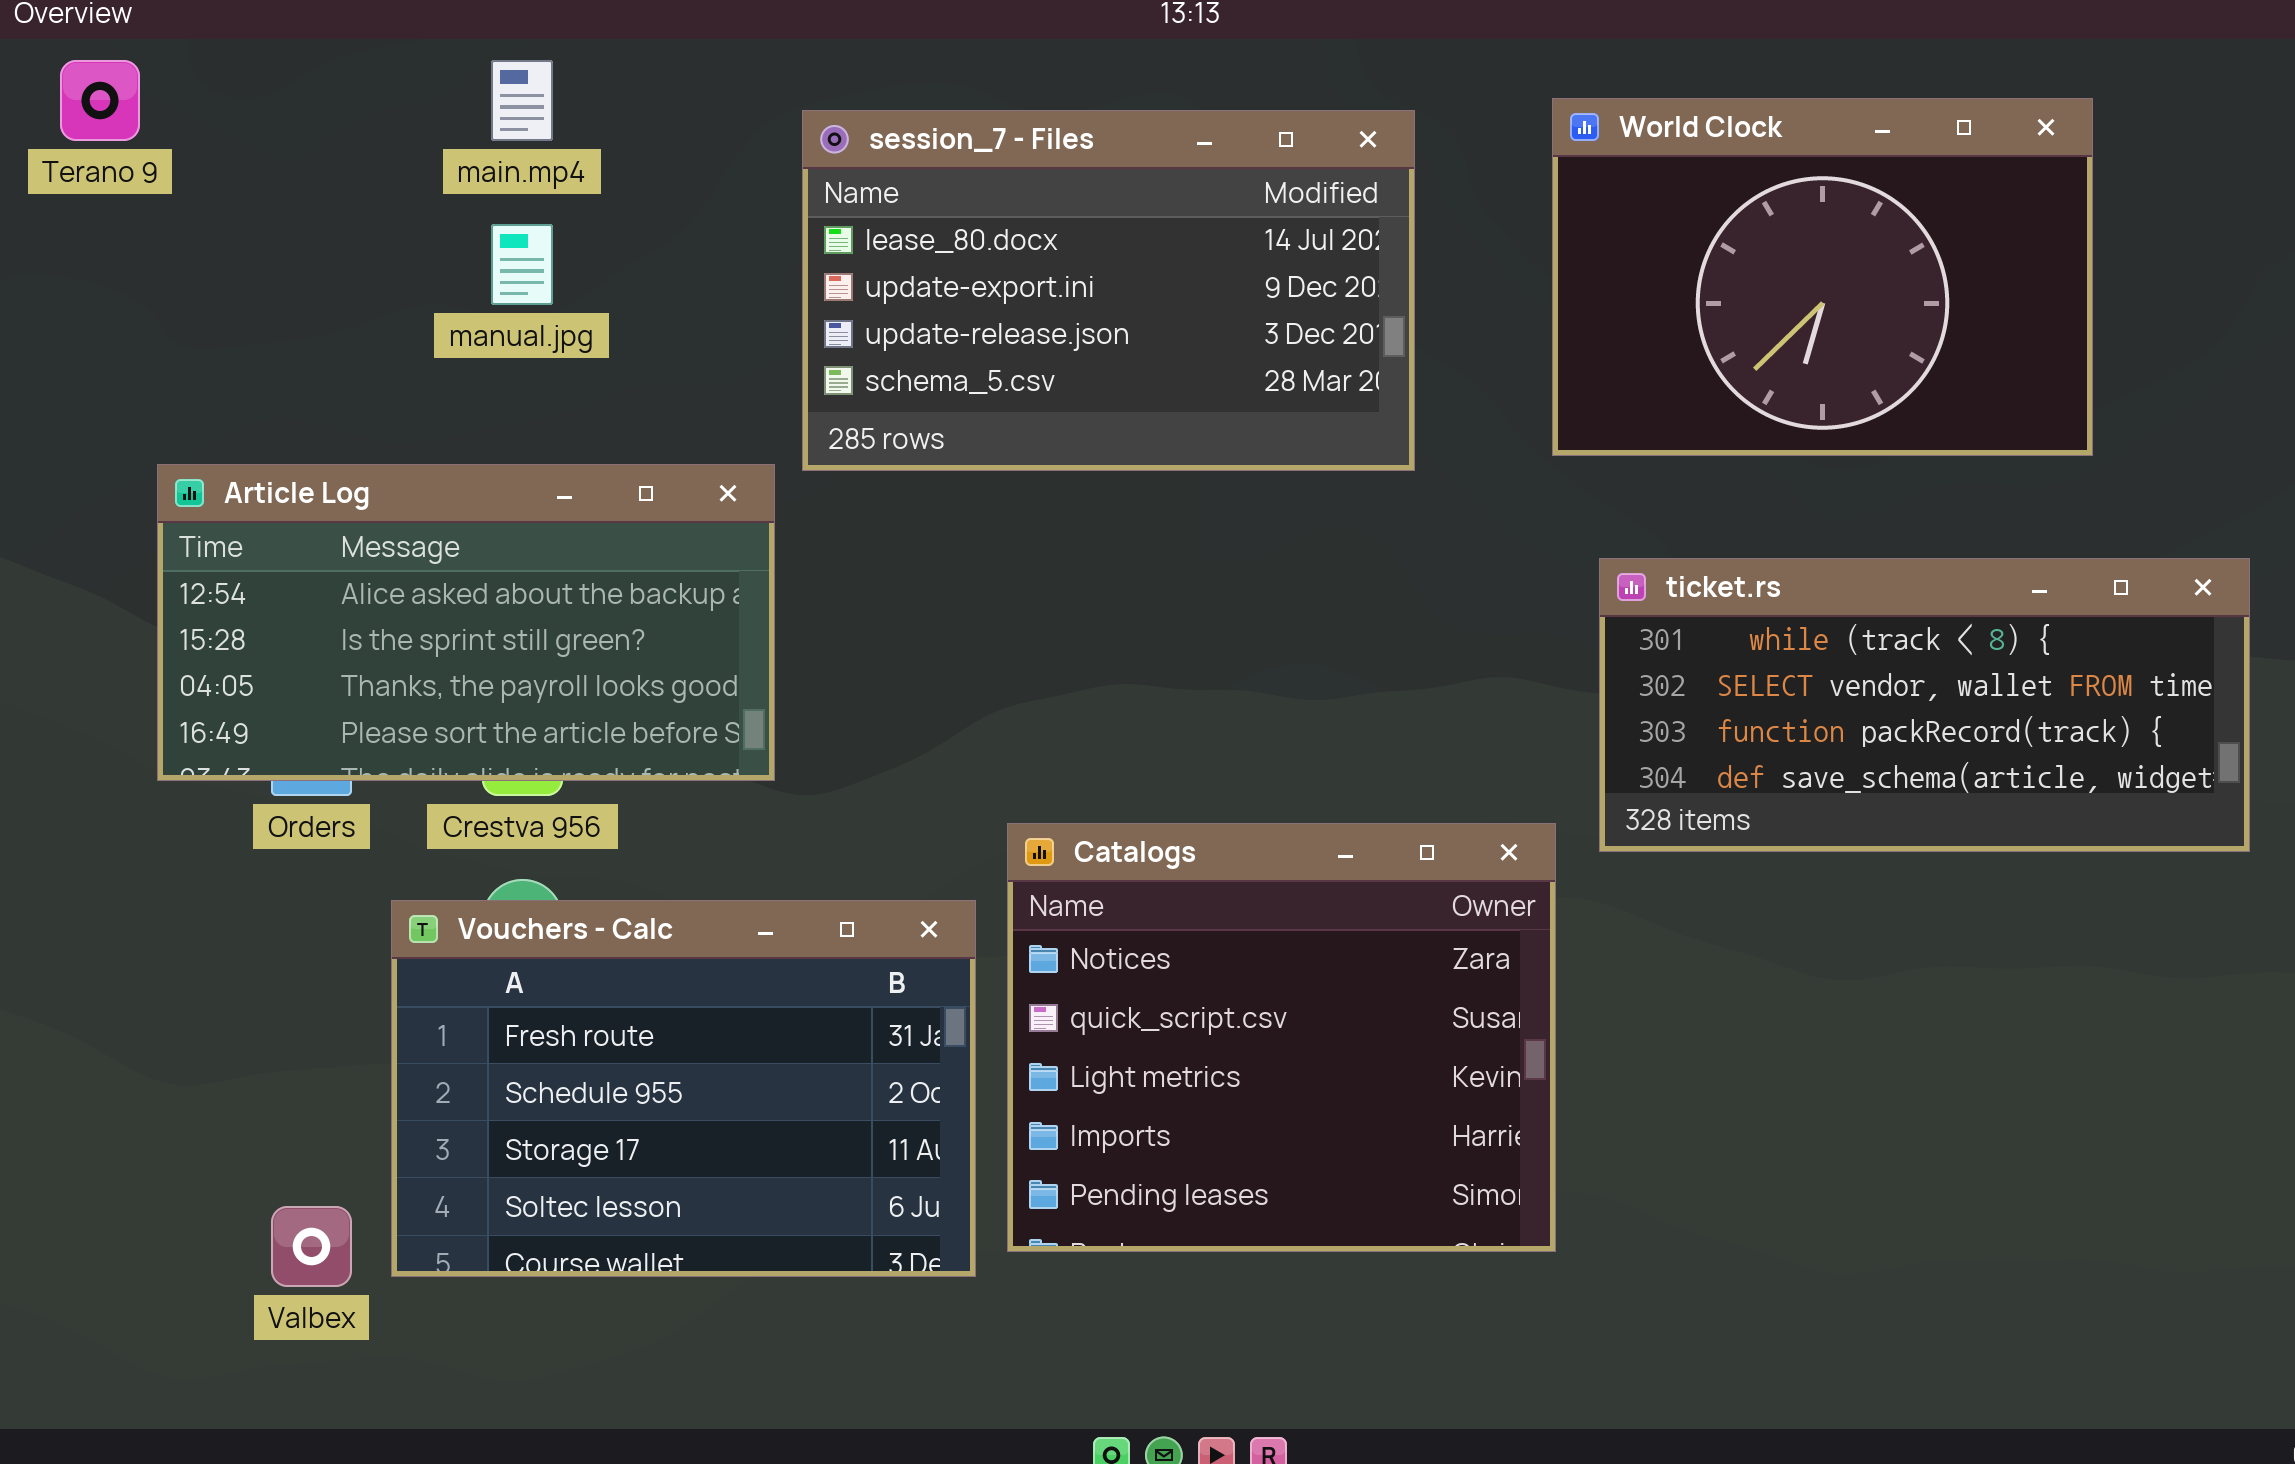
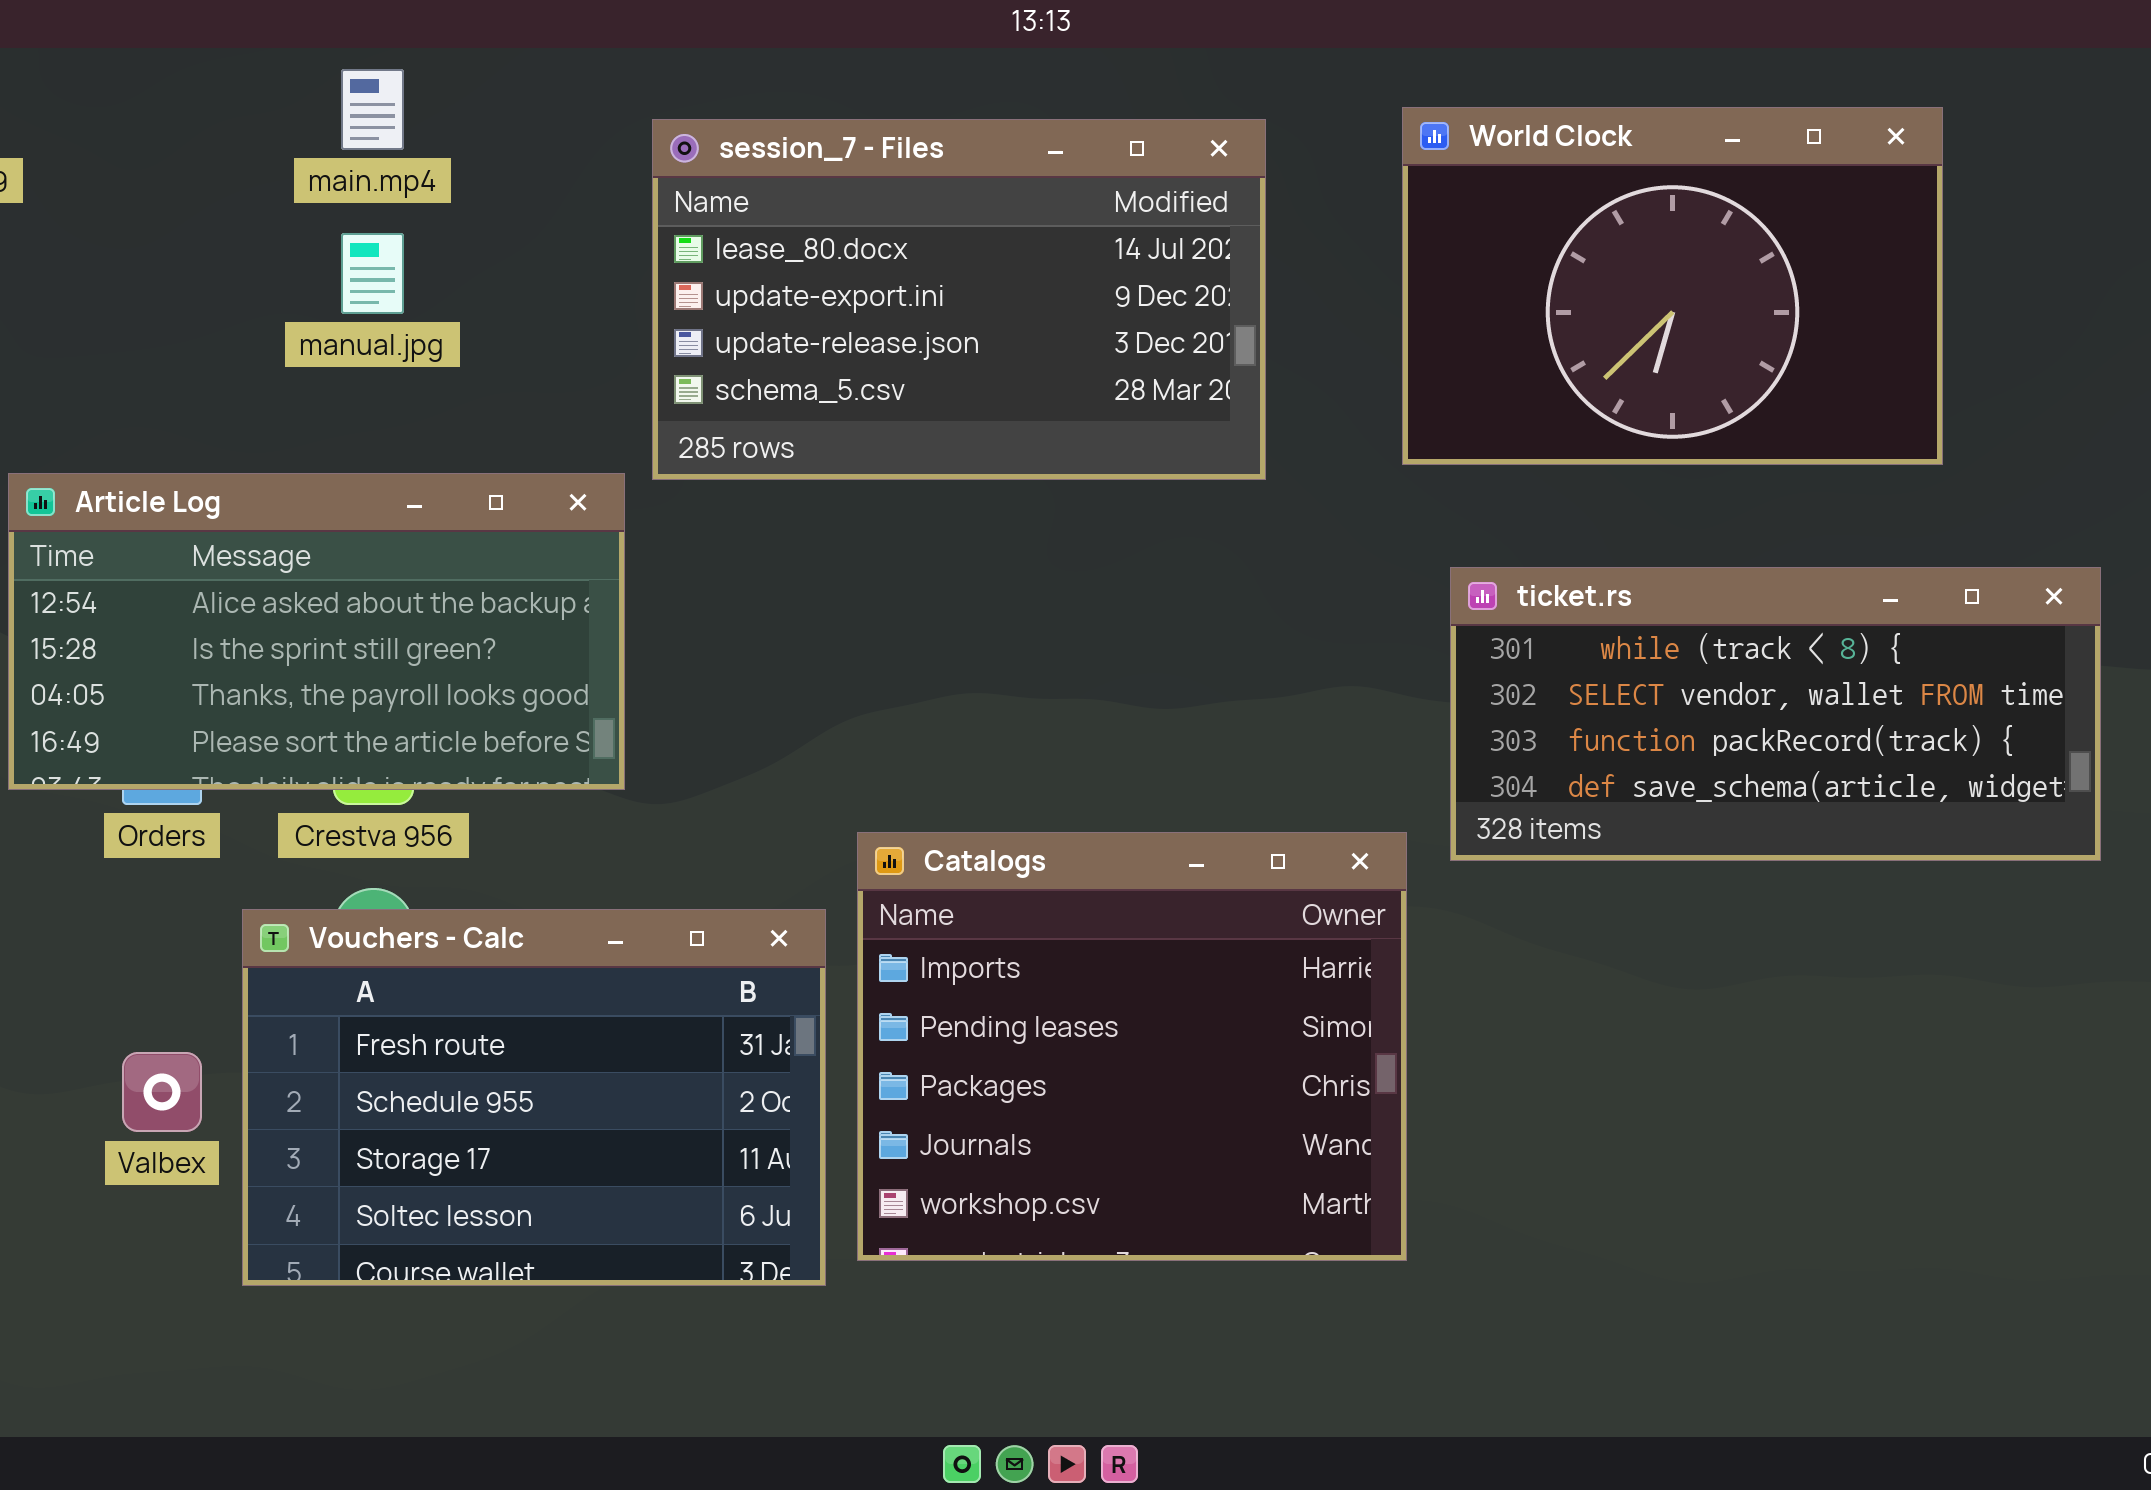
Catalogs: [1007,823,1556,1252] -> [857,832,1407,1261], scrolled down 3 rows
Valbex: [271,1206,352,1287] -> [122,1052,202,1132], moved

